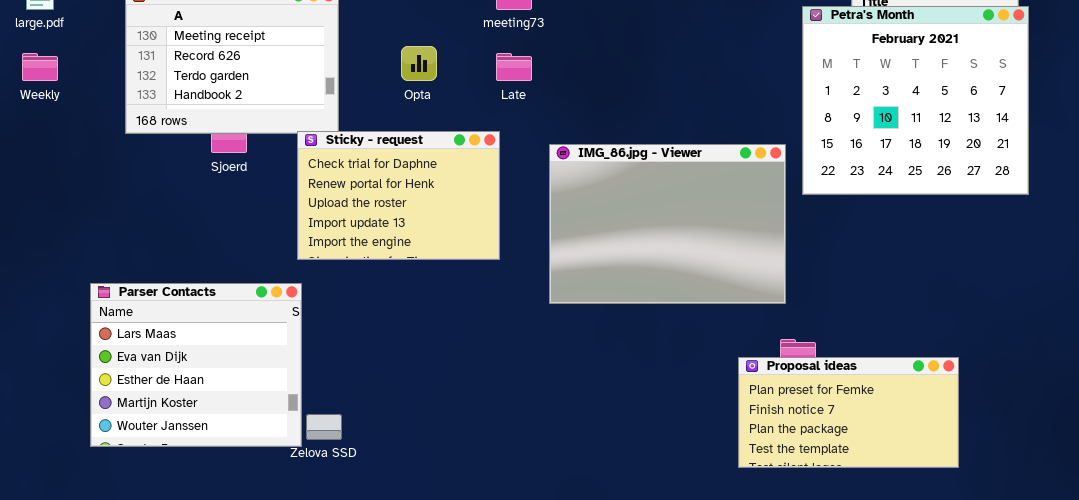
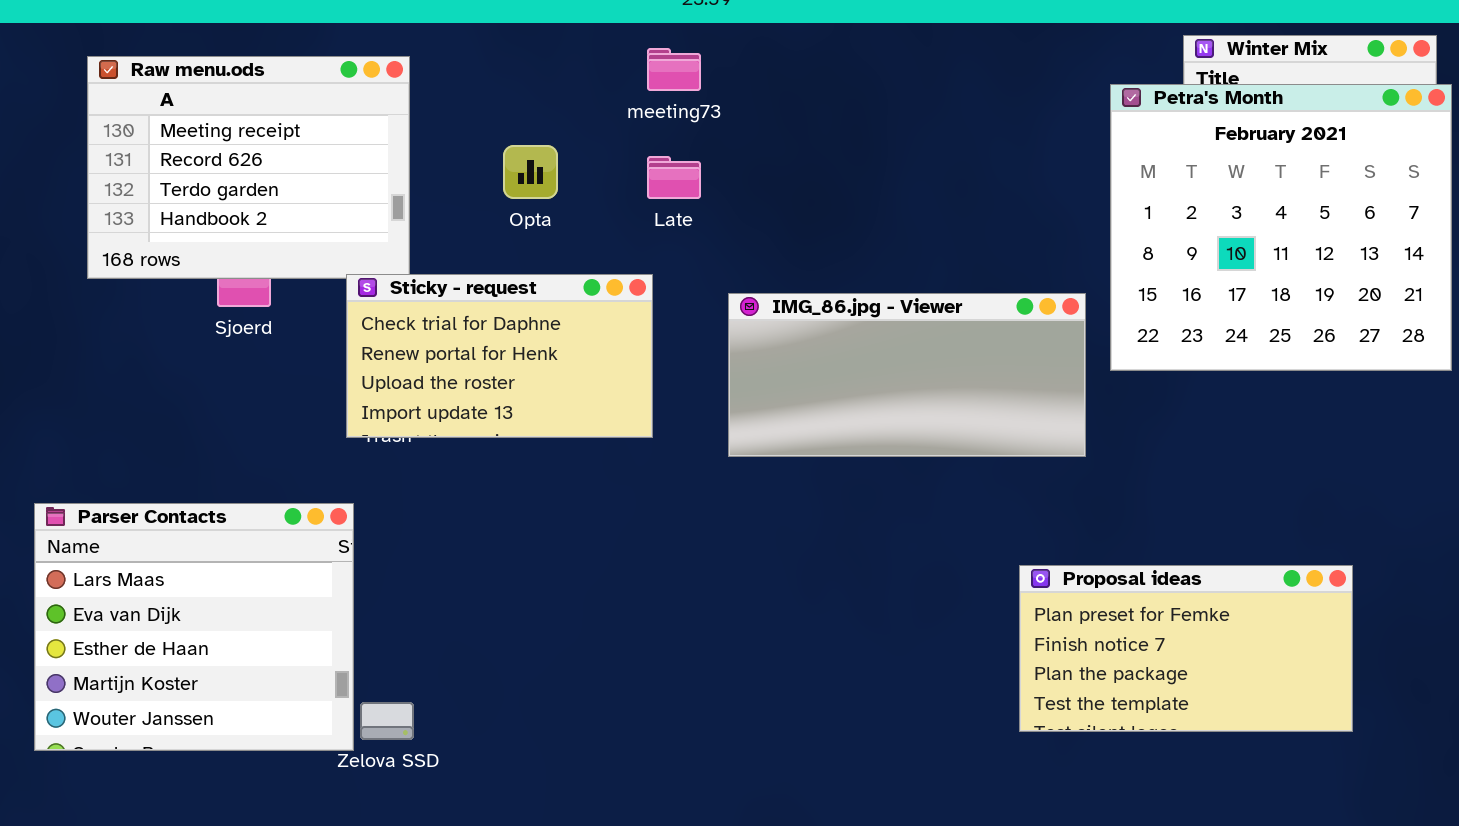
Sticky - request: [297,131,500,260] -> [346,274,653,438], resized
IMG_86.jpg - Viewer: [549,144,786,304] -> [728,293,1086,457], resized
Proposal ideas: [738,357,959,468] -> [1019,565,1353,732], moved

